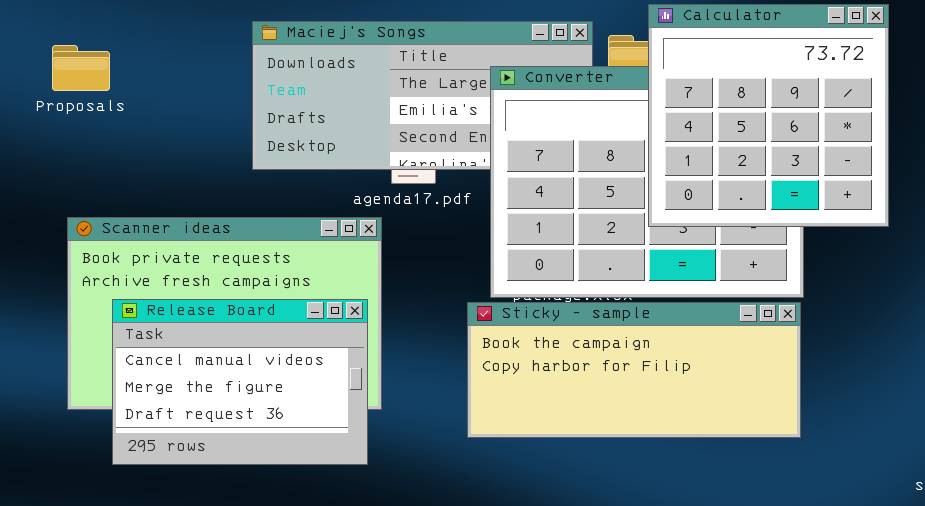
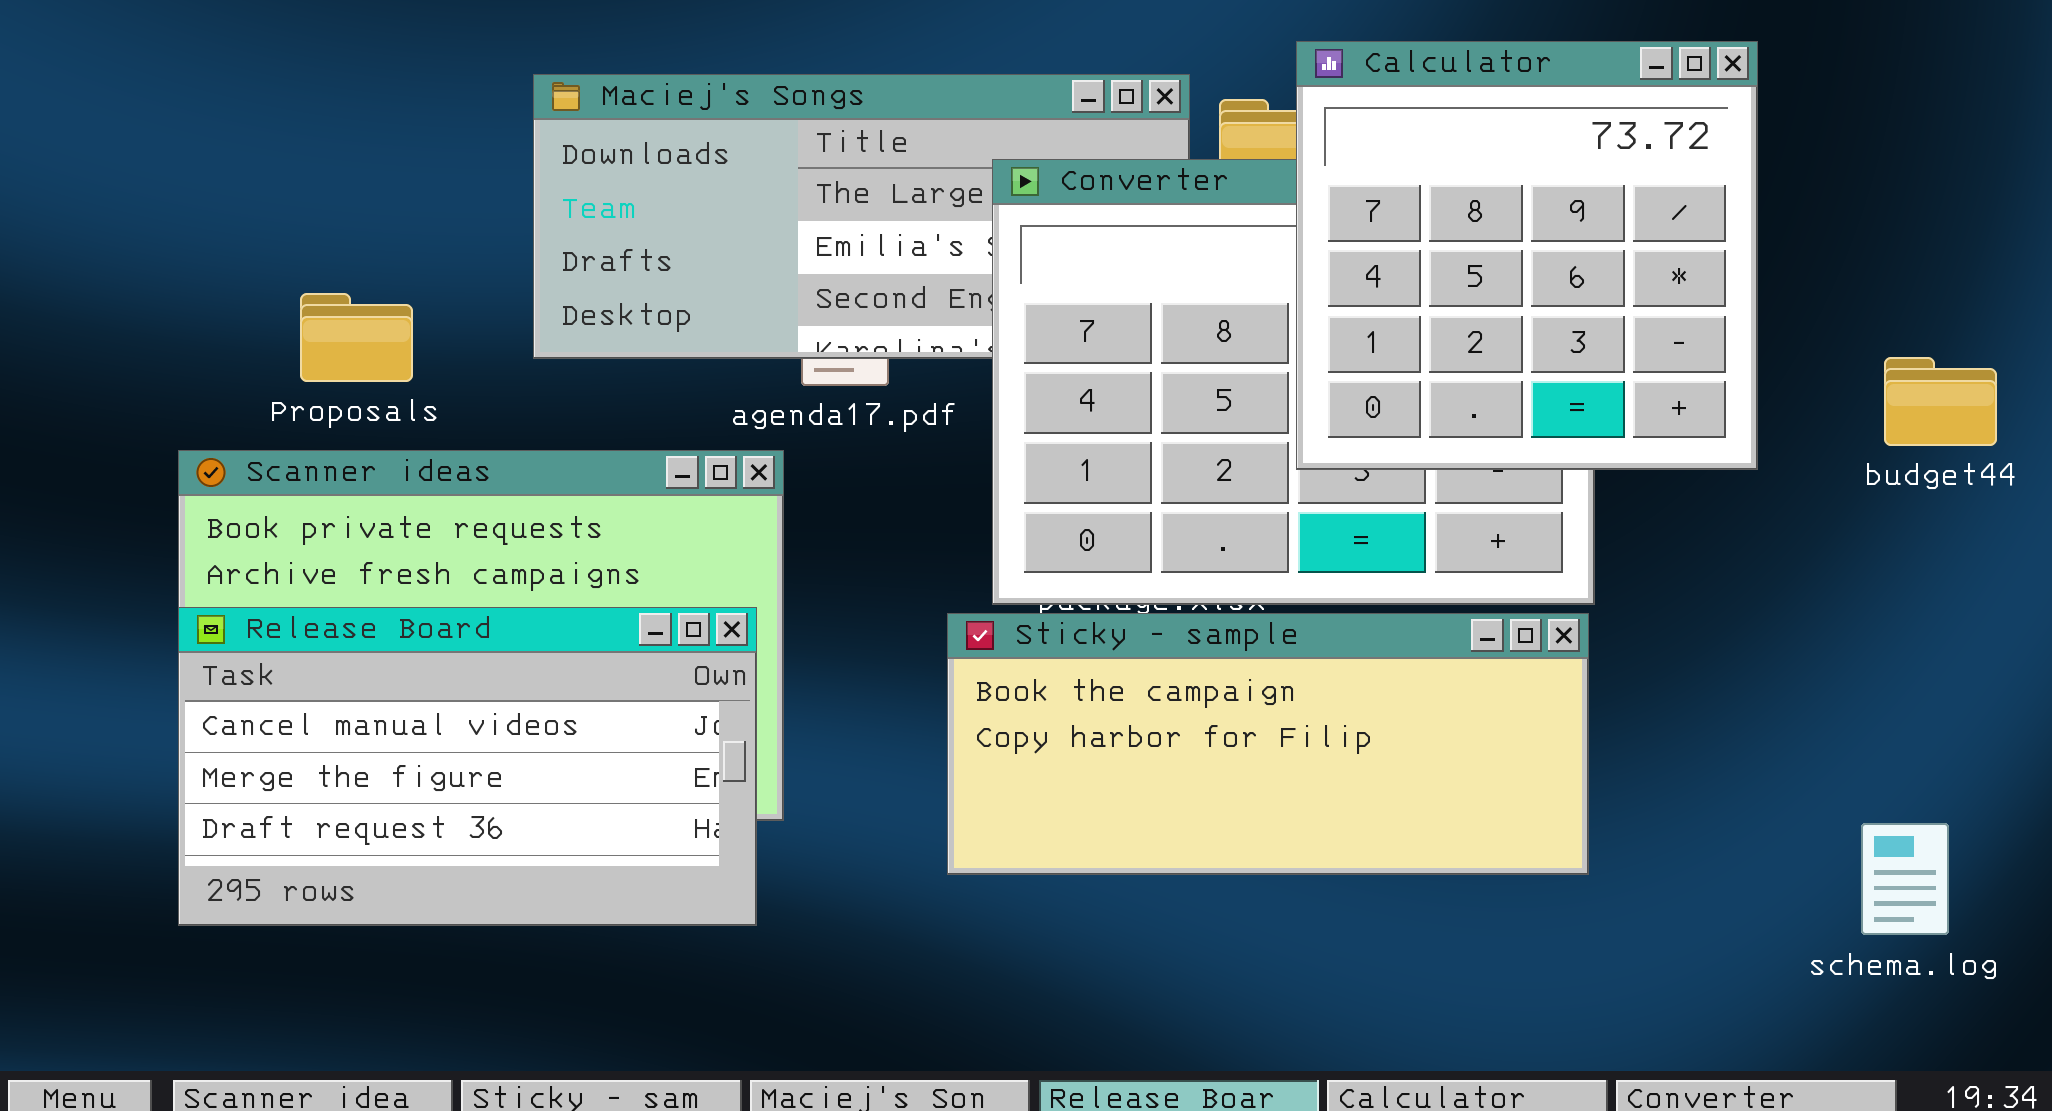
Proposals: [52,45,110,91] -> [300,293,413,382], moved
Release Board: [112,299,368,465] -> [178,607,757,926], resized

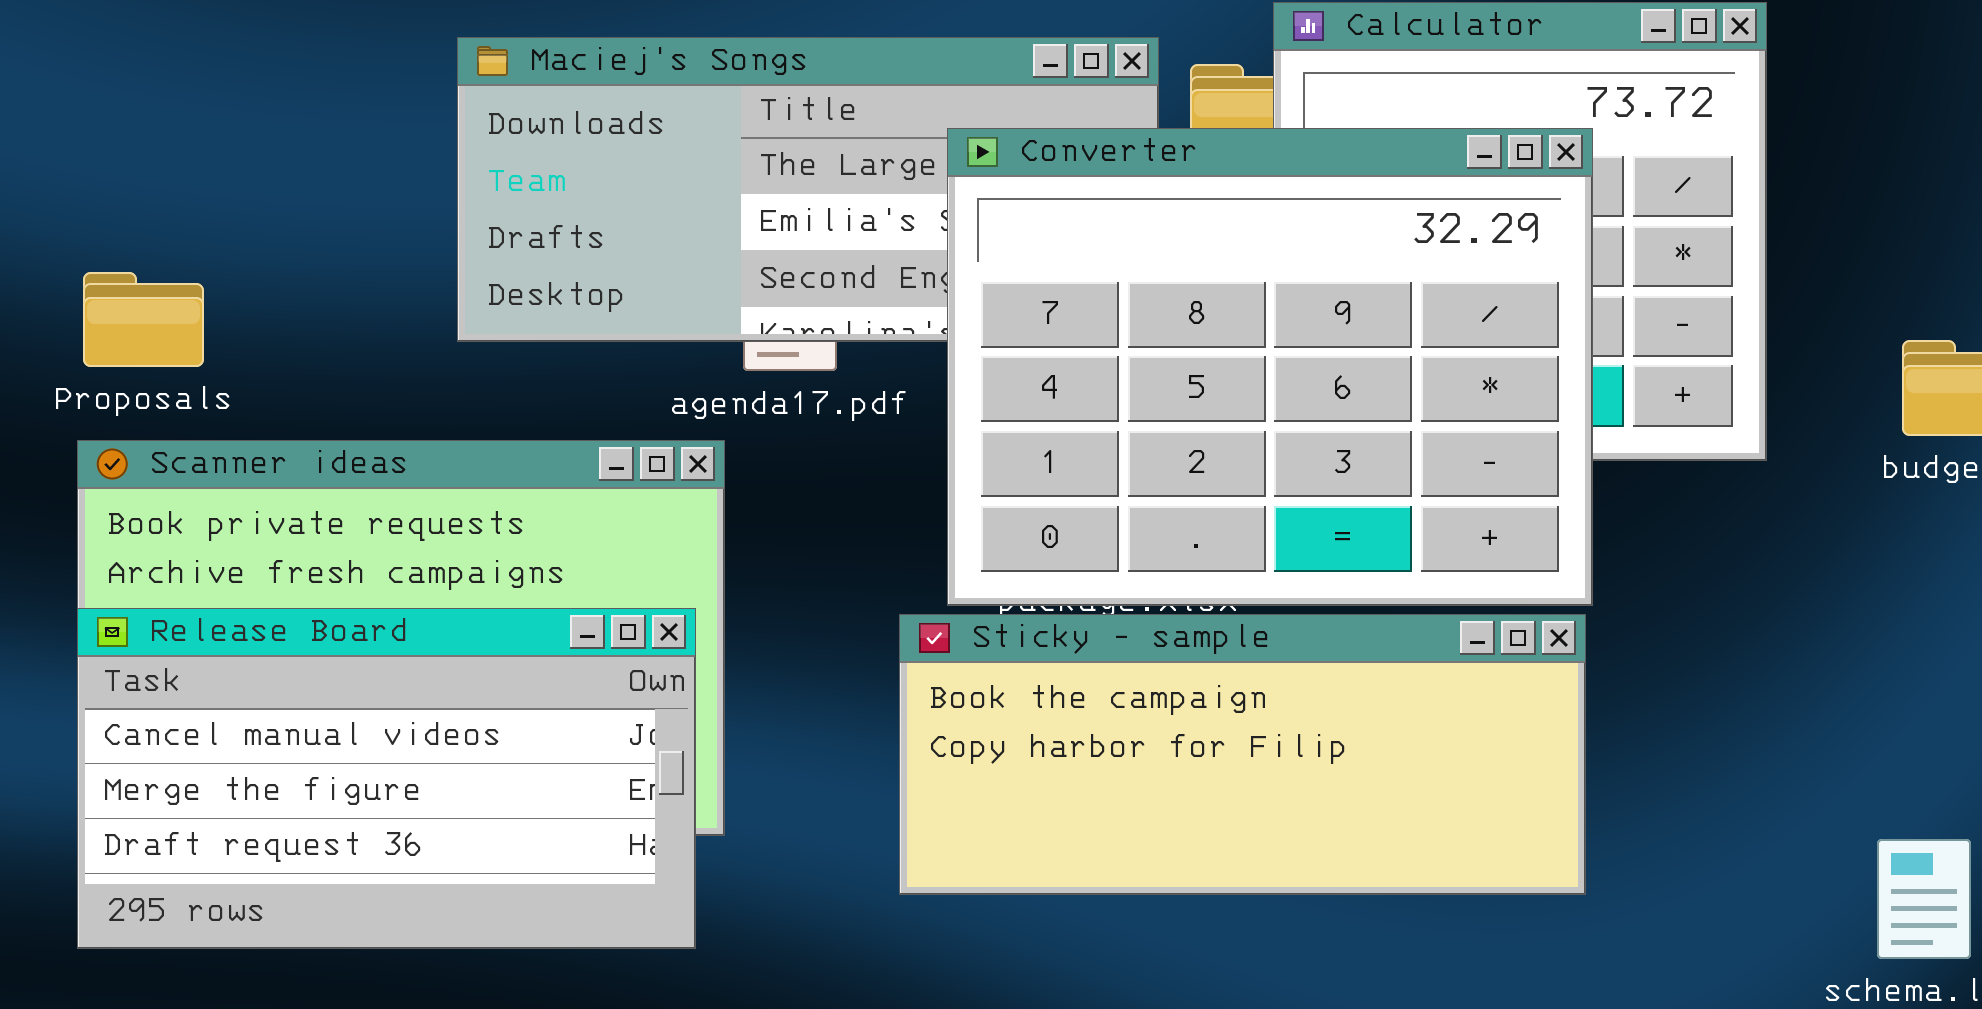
Converter: [992,159,1595,605] -> [947,128,1593,606], raised
Proposals: [300,293,413,382] -> [83,272,204,367], moved

